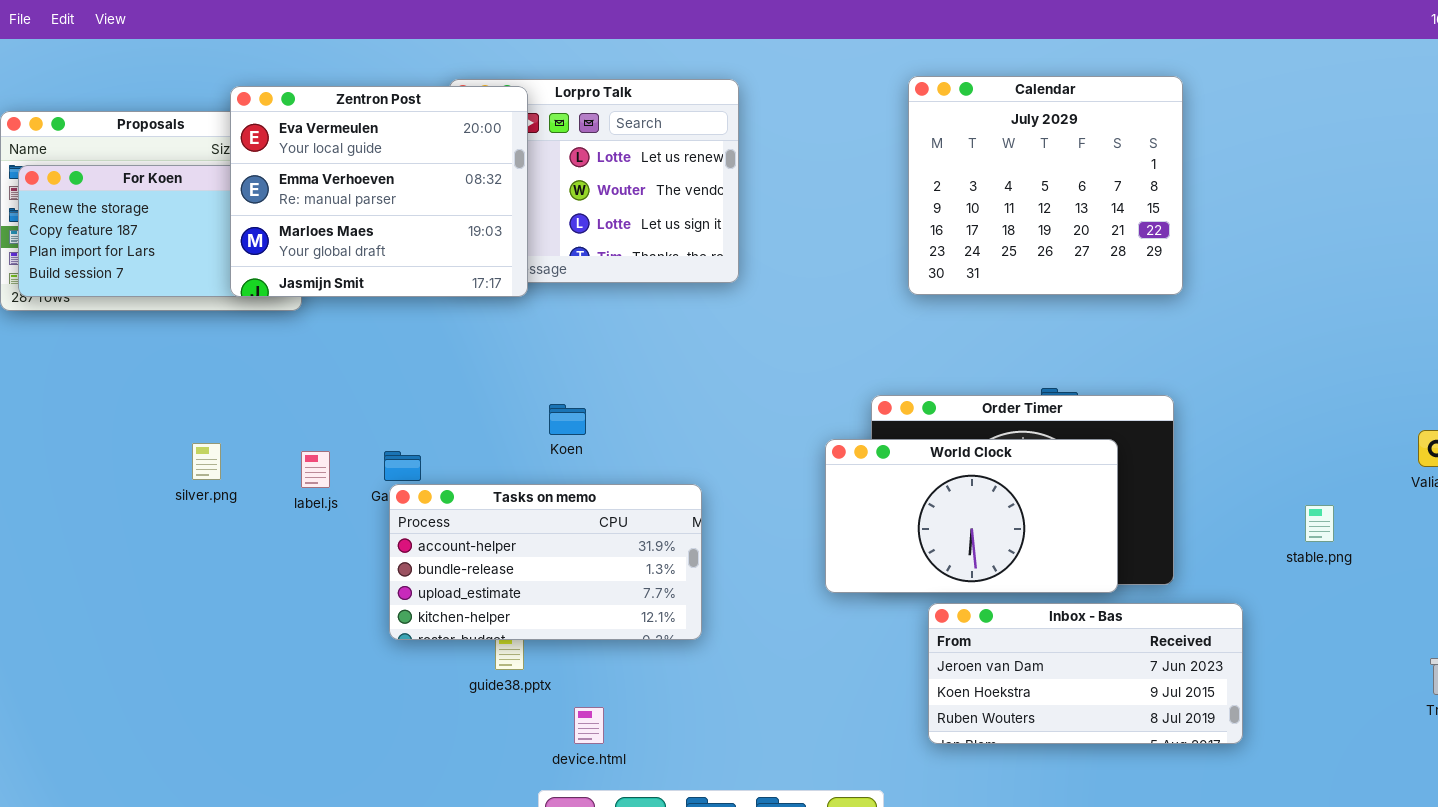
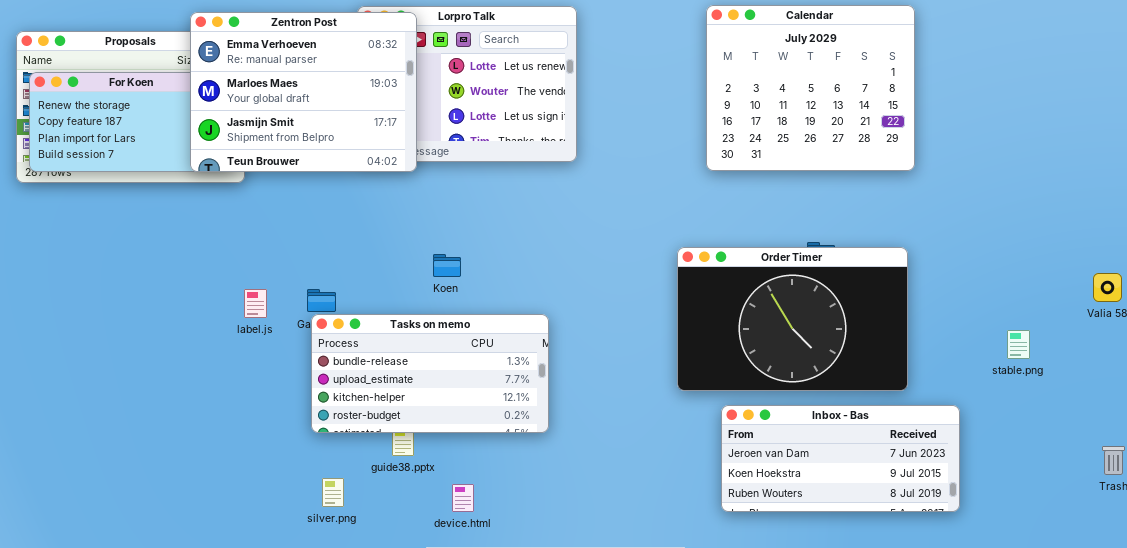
Zentron Post: [230,86,528,297] -> [190,12,417,172], scrolled down 1 row
World Clock: [825,439,1118,593] -> none, closed
silver.png: [192,443,221,480] -> [322,478,344,507], moved
Tasks on memo: [389,484,702,640] -> [311,314,549,433], scrolled down 1 row

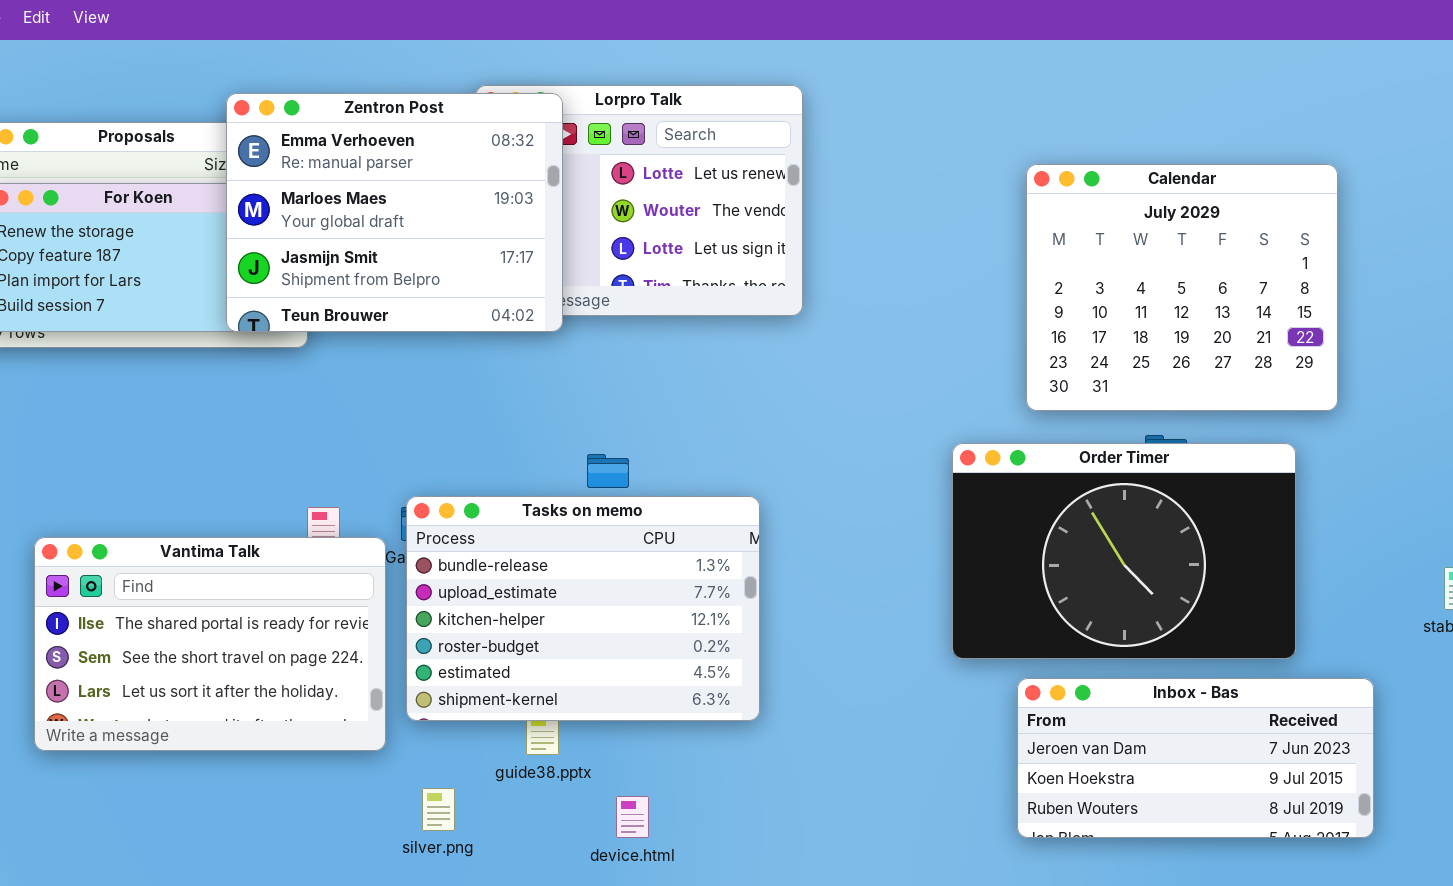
Calendar: [706,5,915,171] -> [1026,164,1338,411], moved
Vantima Talk: none -> [34,537,386,751], opened
Tasks on memo: [311,314,549,433] -> [406,496,760,721], resized

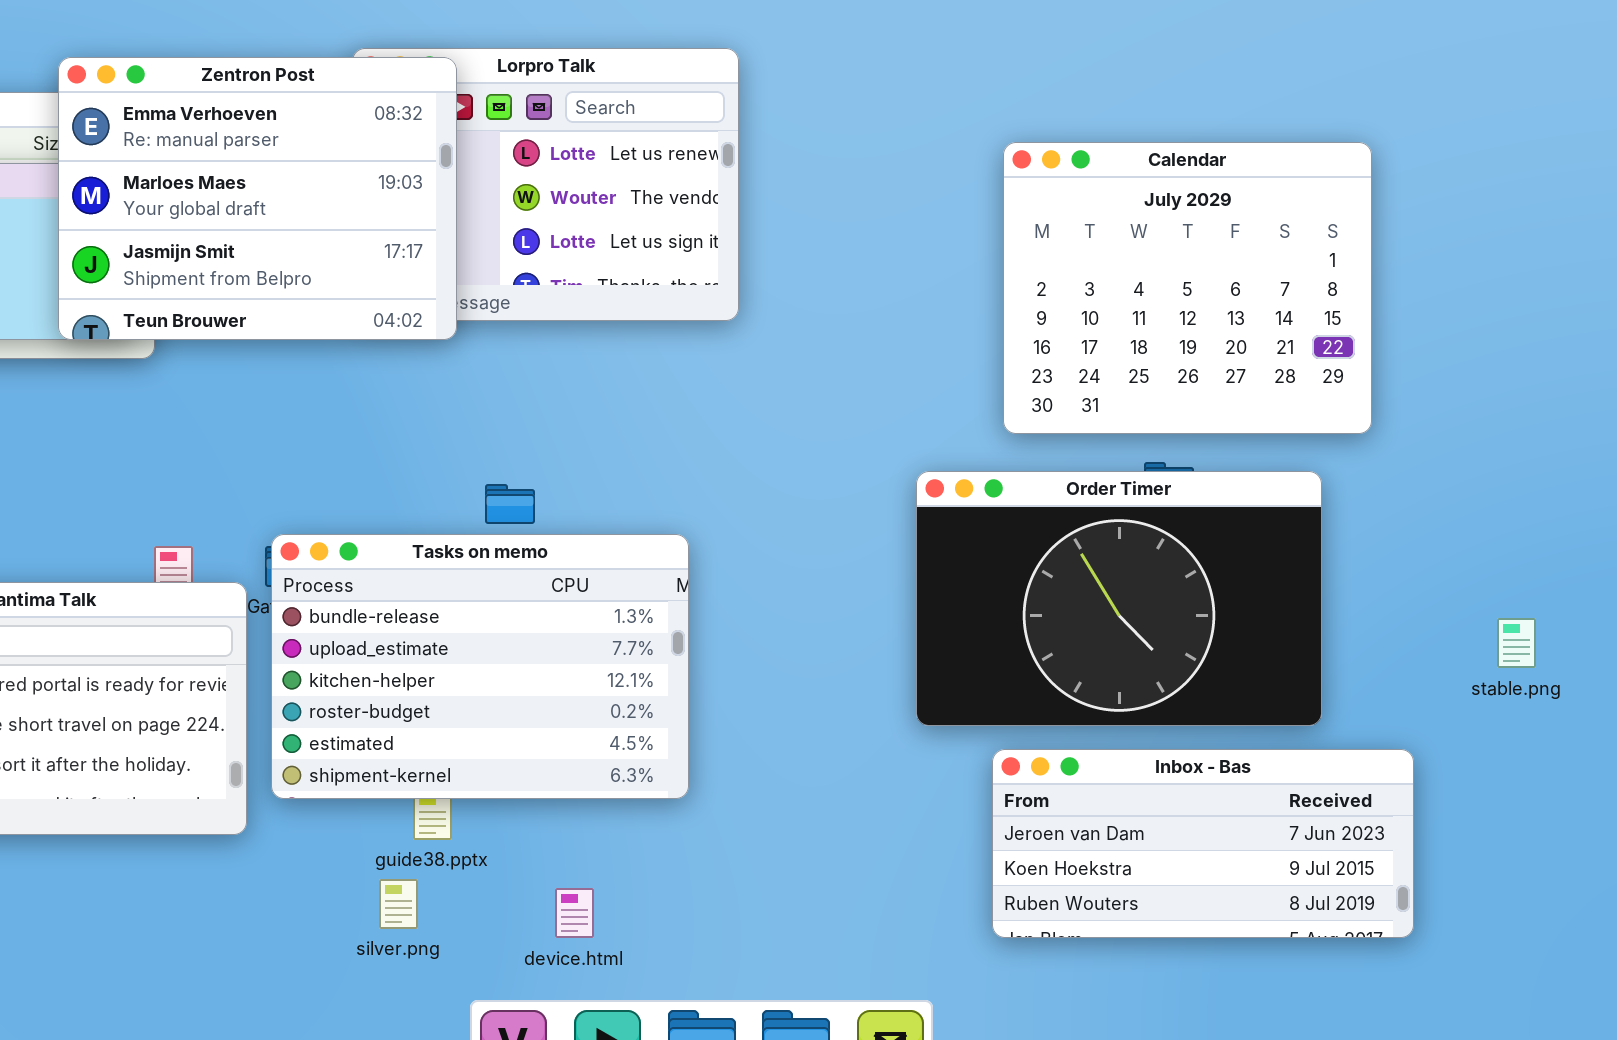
silver.png: [422,788,455,831] -> [379,879,418,929], moved
device.html: [616,796,649,838] -> [555,888,594,938], moved

